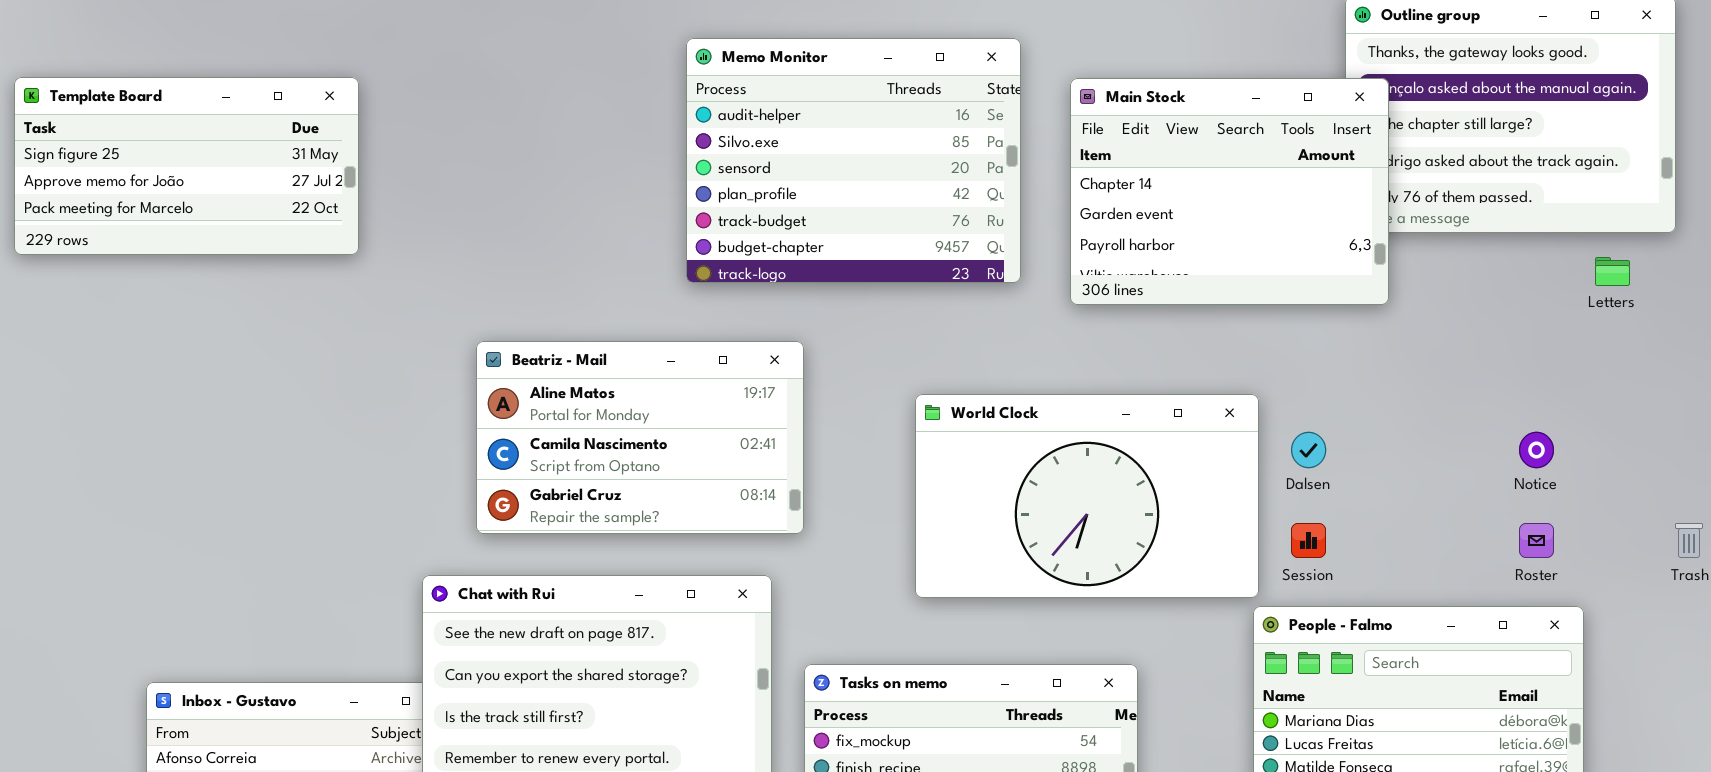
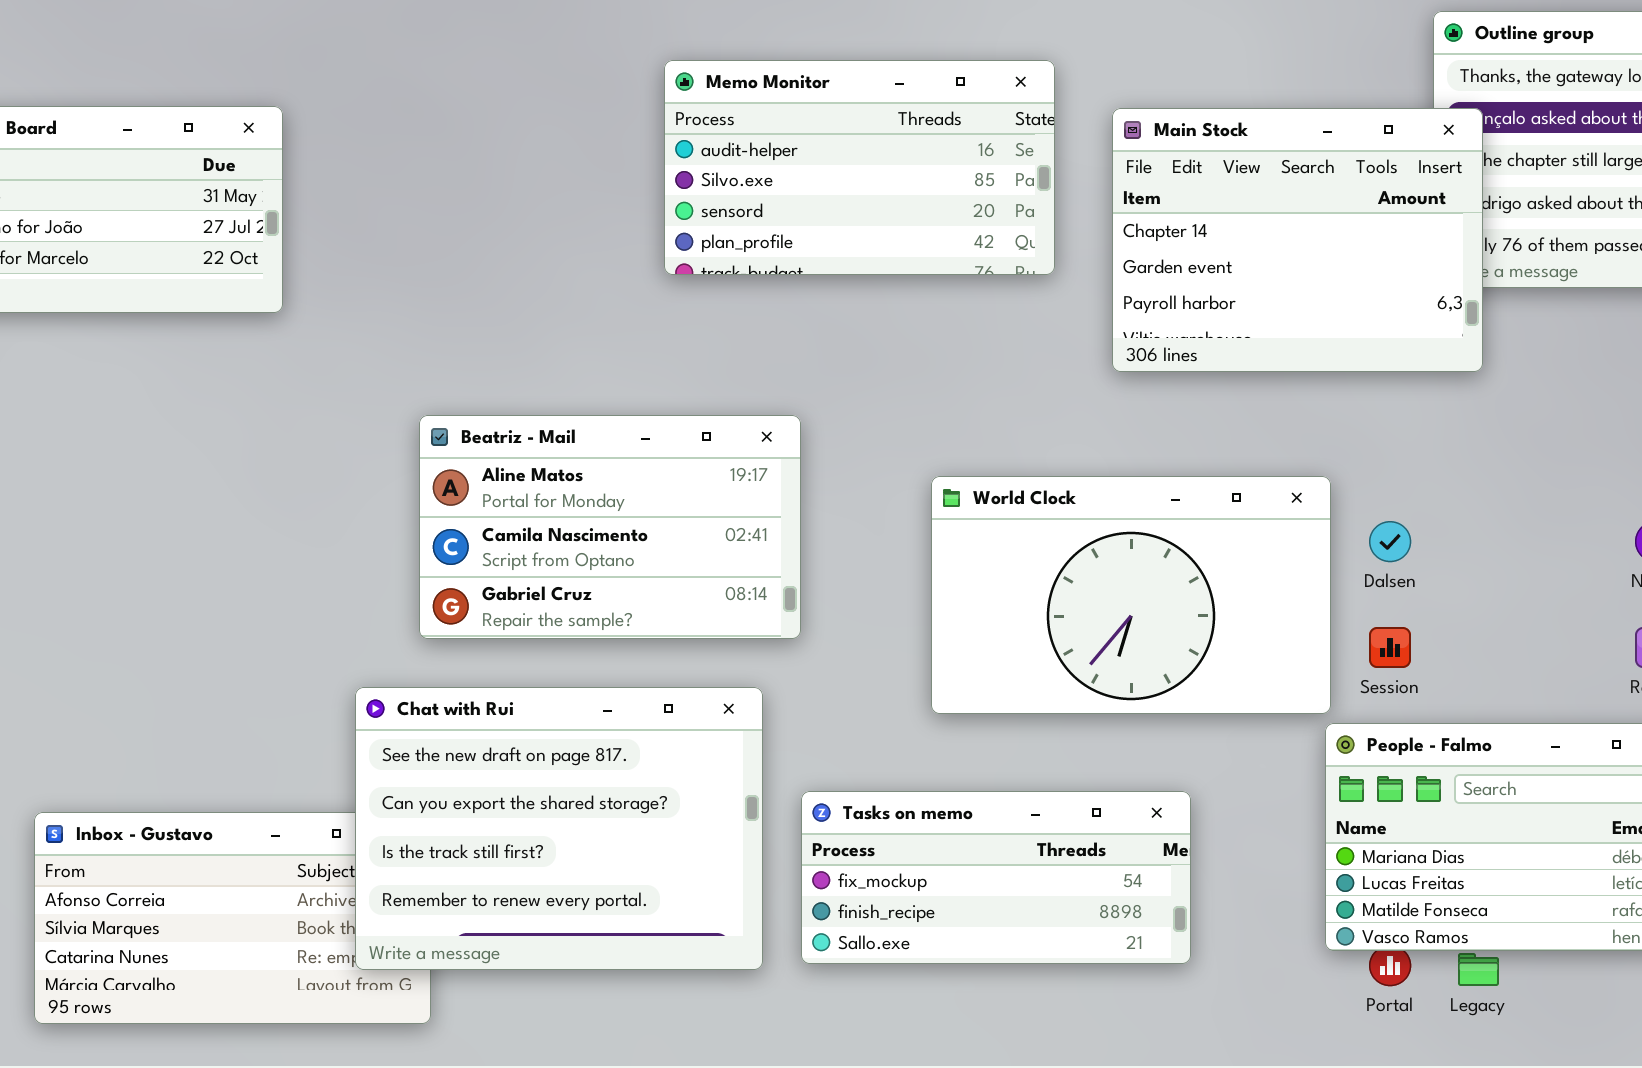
Memo Monitor: [686,38,1021,283] -> [664,60,1055,275], resized

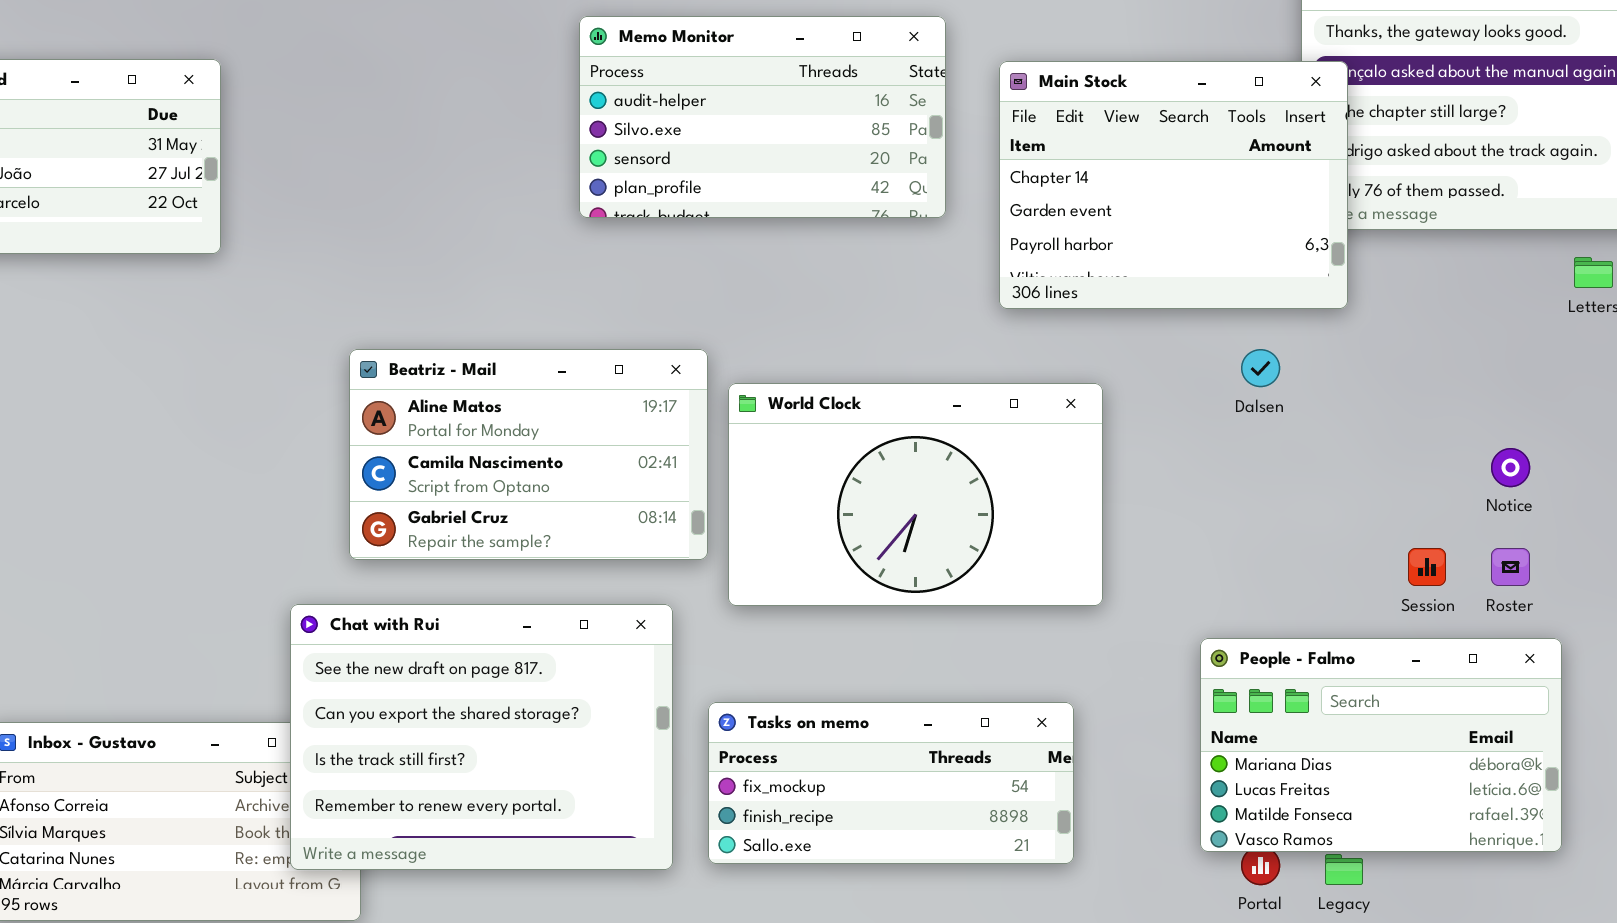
World Clock: [931,476,1331,714] -> [728,383,1103,606], moved
Dalsen: [1369,521,1411,562] -> [1241,349,1280,387], moved
Session: [1369,627,1411,668] -> [1408,548,1446,586], moved

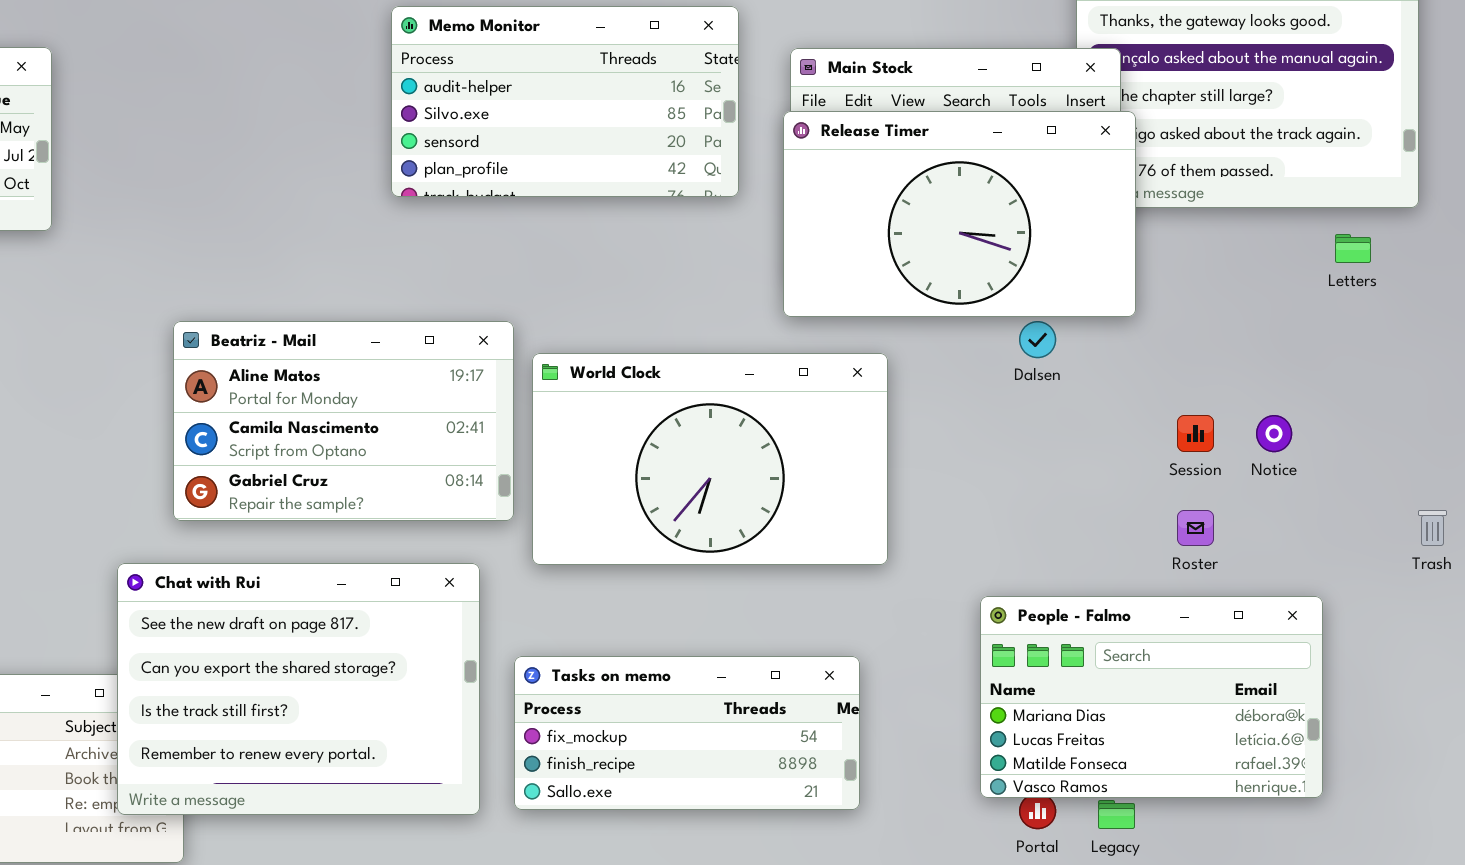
Release Timer: none -> [783,111,1136,317], opened
Session: [1408,548,1446,586] -> [1177,415,1214,452], moved
Roster: [1491,548,1530,586] -> [1177,510,1214,546], moved

